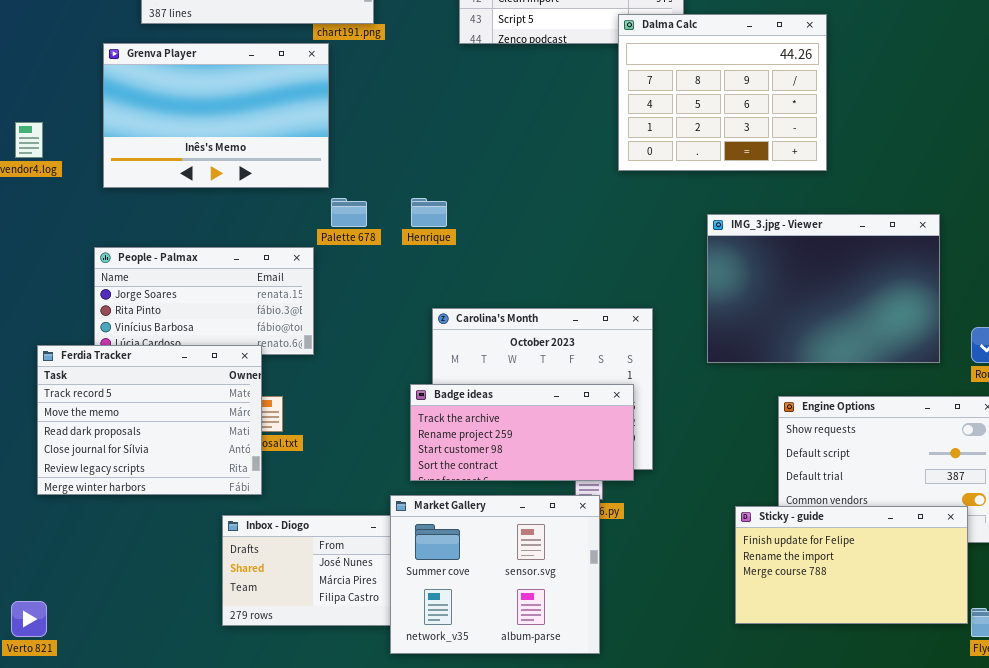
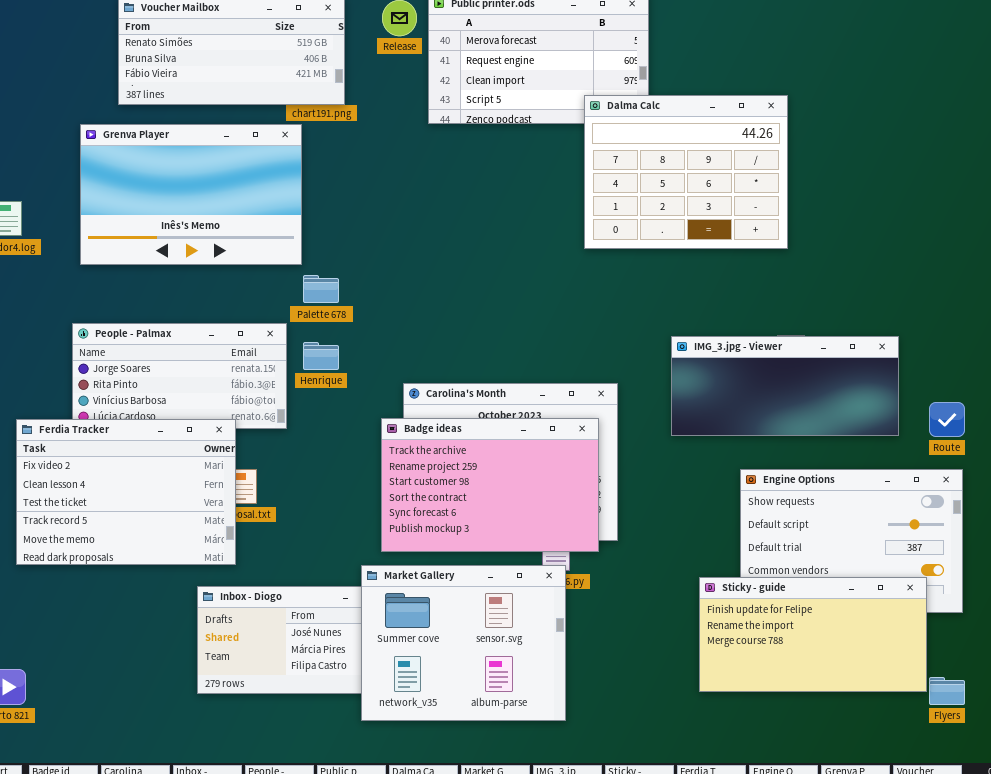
Henrique: [411,198,447,227] -> [303,342,339,370], moved
IMG_3.jpg - Viewer: [707,214,940,363] -> [671,336,899,436], resized
Ferdia Tracker: [37,345,262,495] -> [16,419,236,565], scrolled up 3 rows
Badge ideas: [410,384,634,481] -> [381,418,599,552], resized

